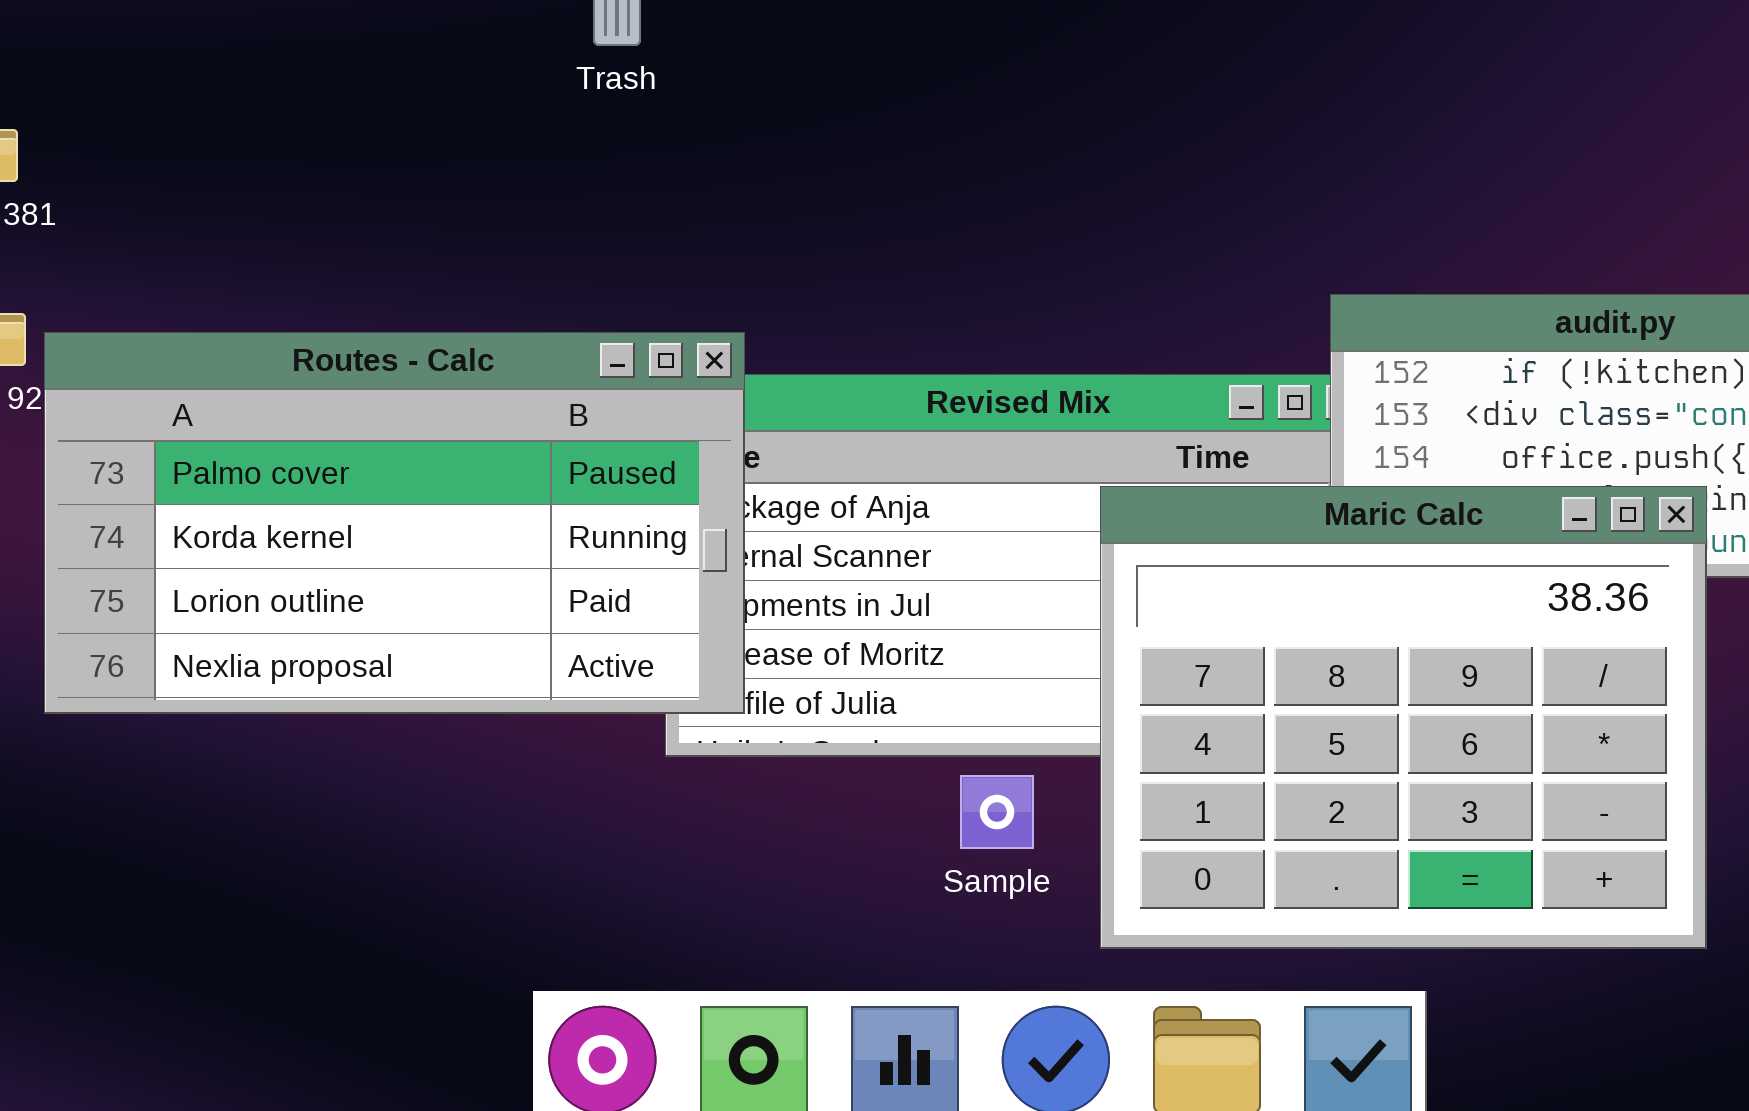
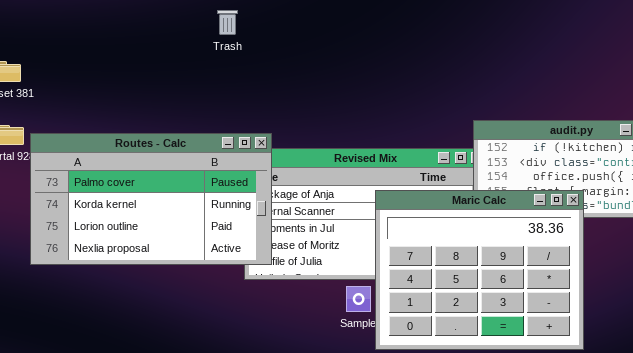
Maric Calc: [1100,486,1707,949] -> [375,190,584,350], moved

